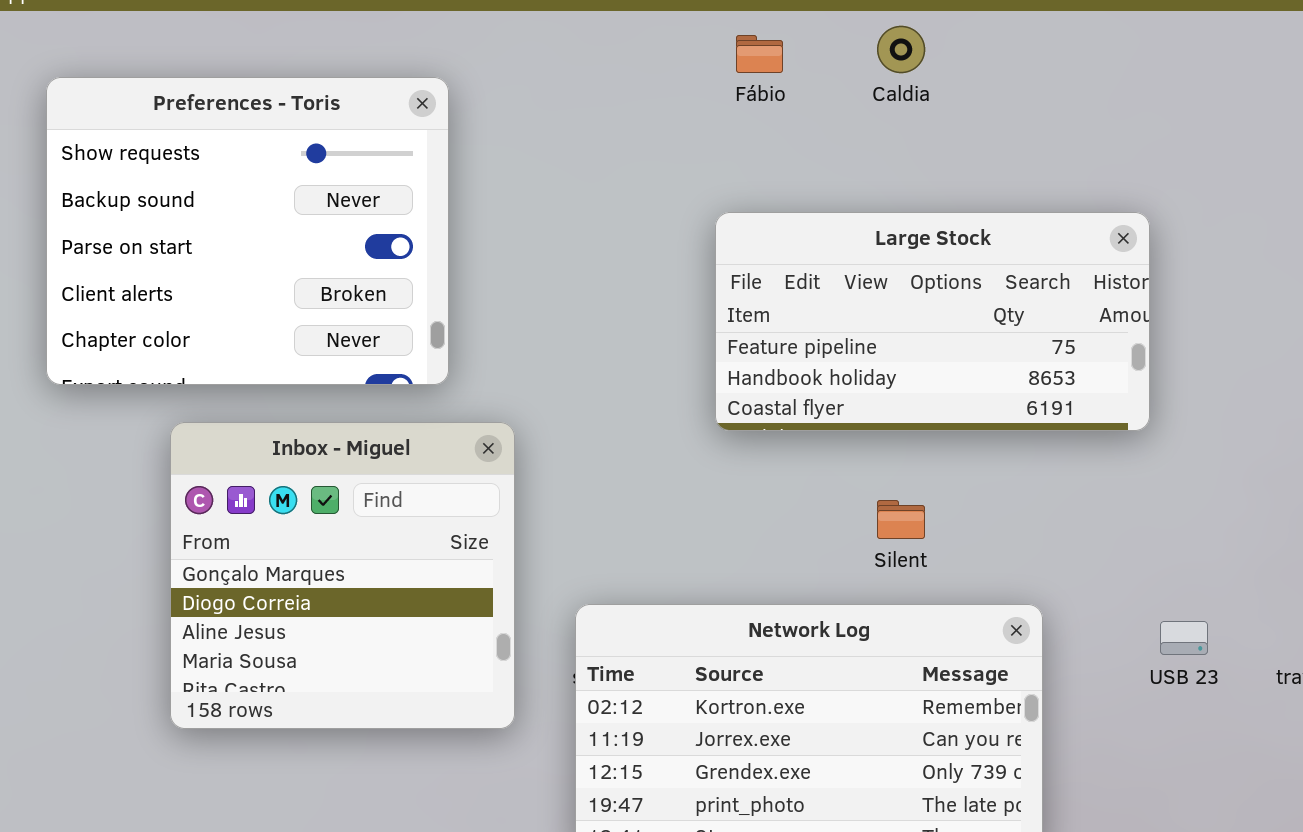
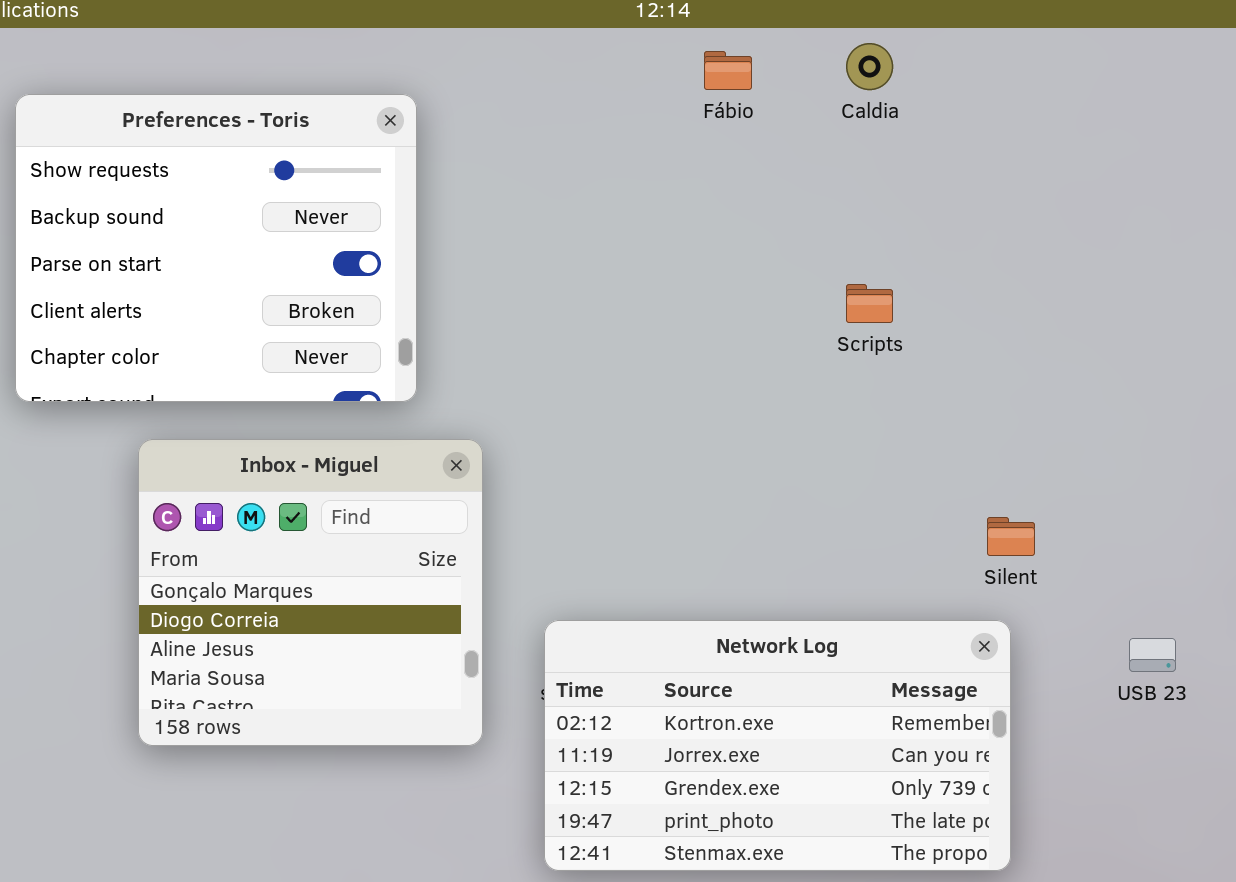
Large Stock: [715,212,1150,431] -> none, closed
Silent: [877,500,925,539] -> [987,517,1035,556], moved

